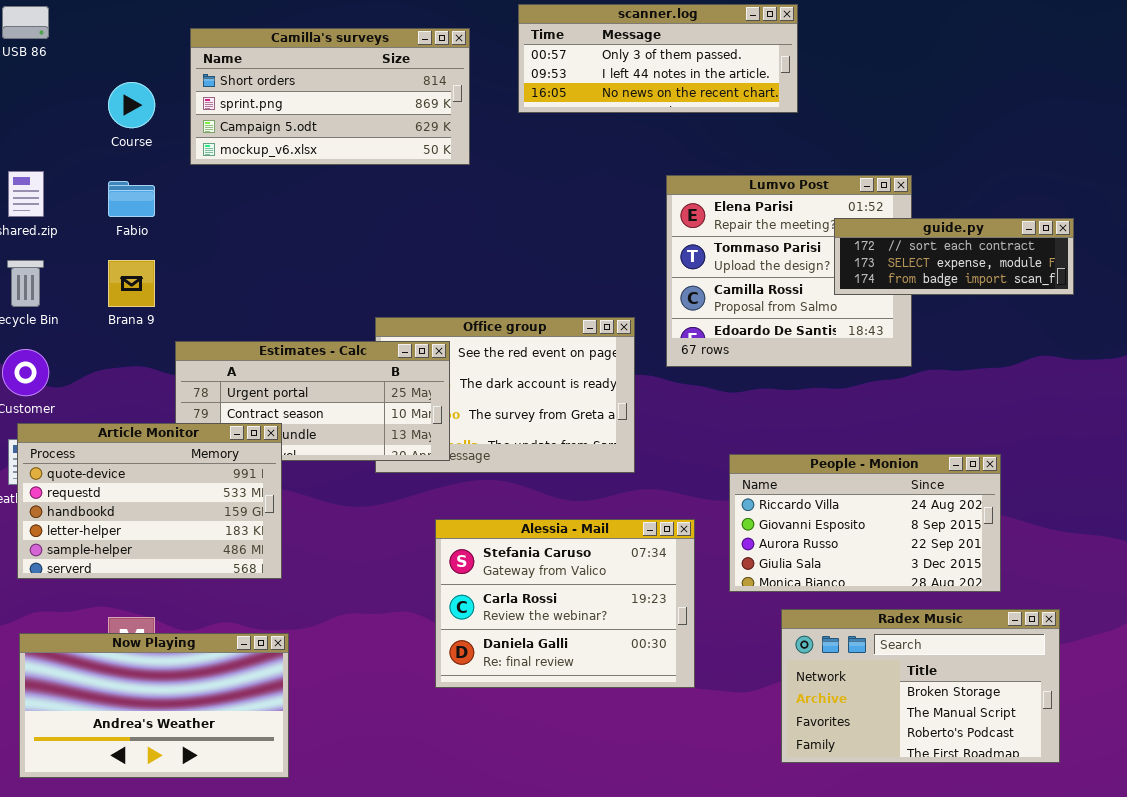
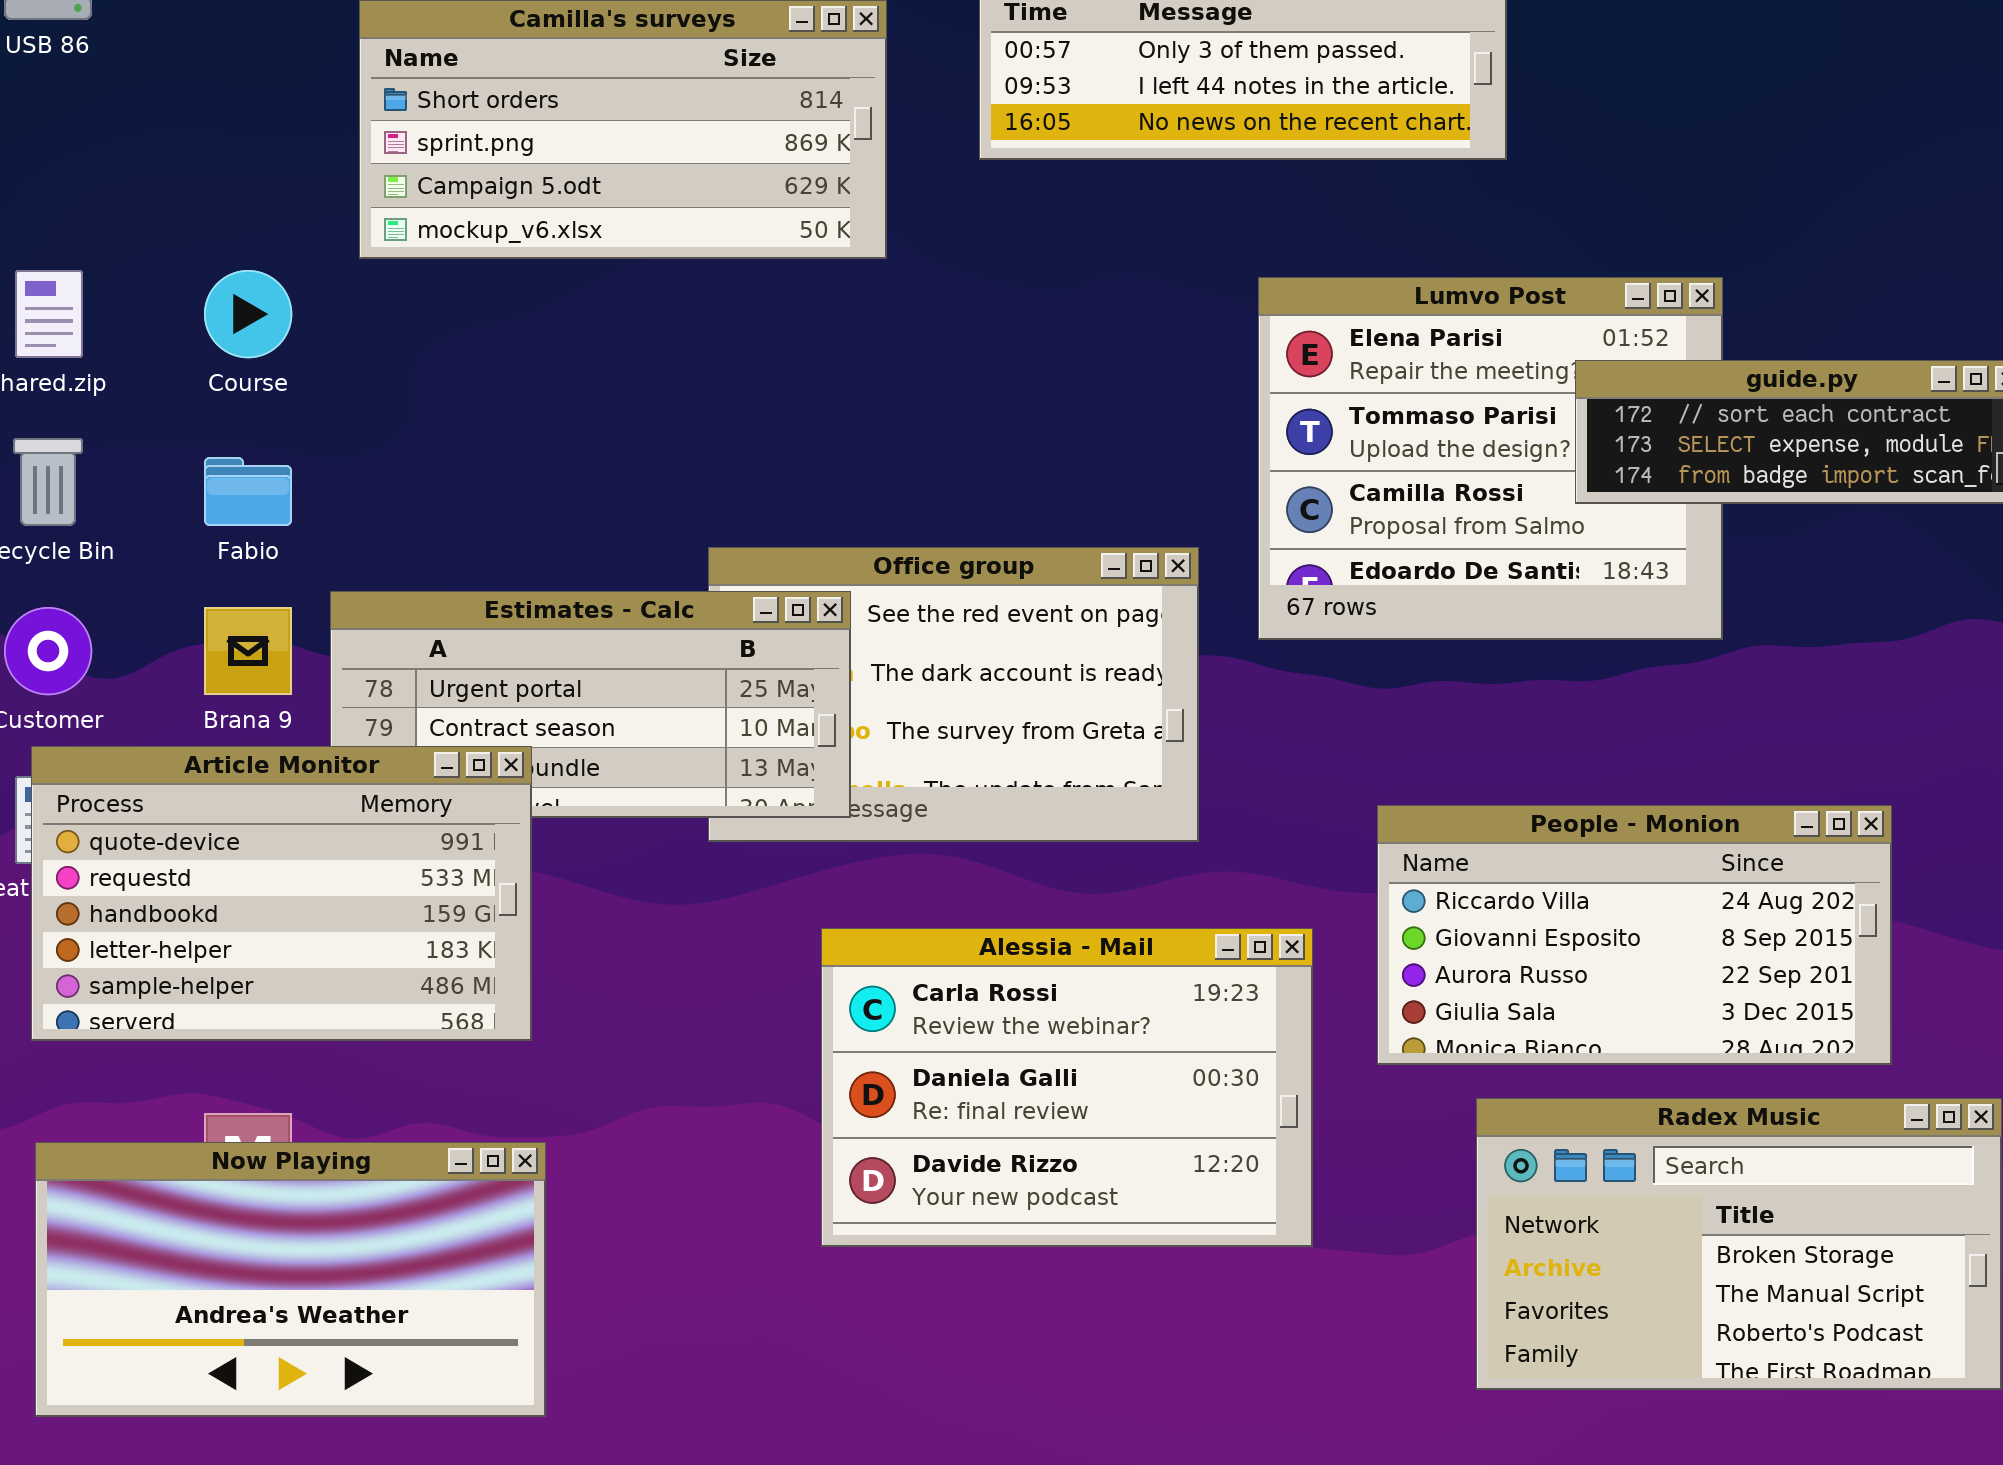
Course: [108,82,155,128] -> [204,270,292,358], moved
Fabio: [108,181,155,217] -> [204,457,292,526], moved
Brana 9: [108,260,155,307] -> [204,607,292,695], moved
Alessia - Mail: [435,519,695,688] -> [821,928,1313,1247], scrolled down 1 row

